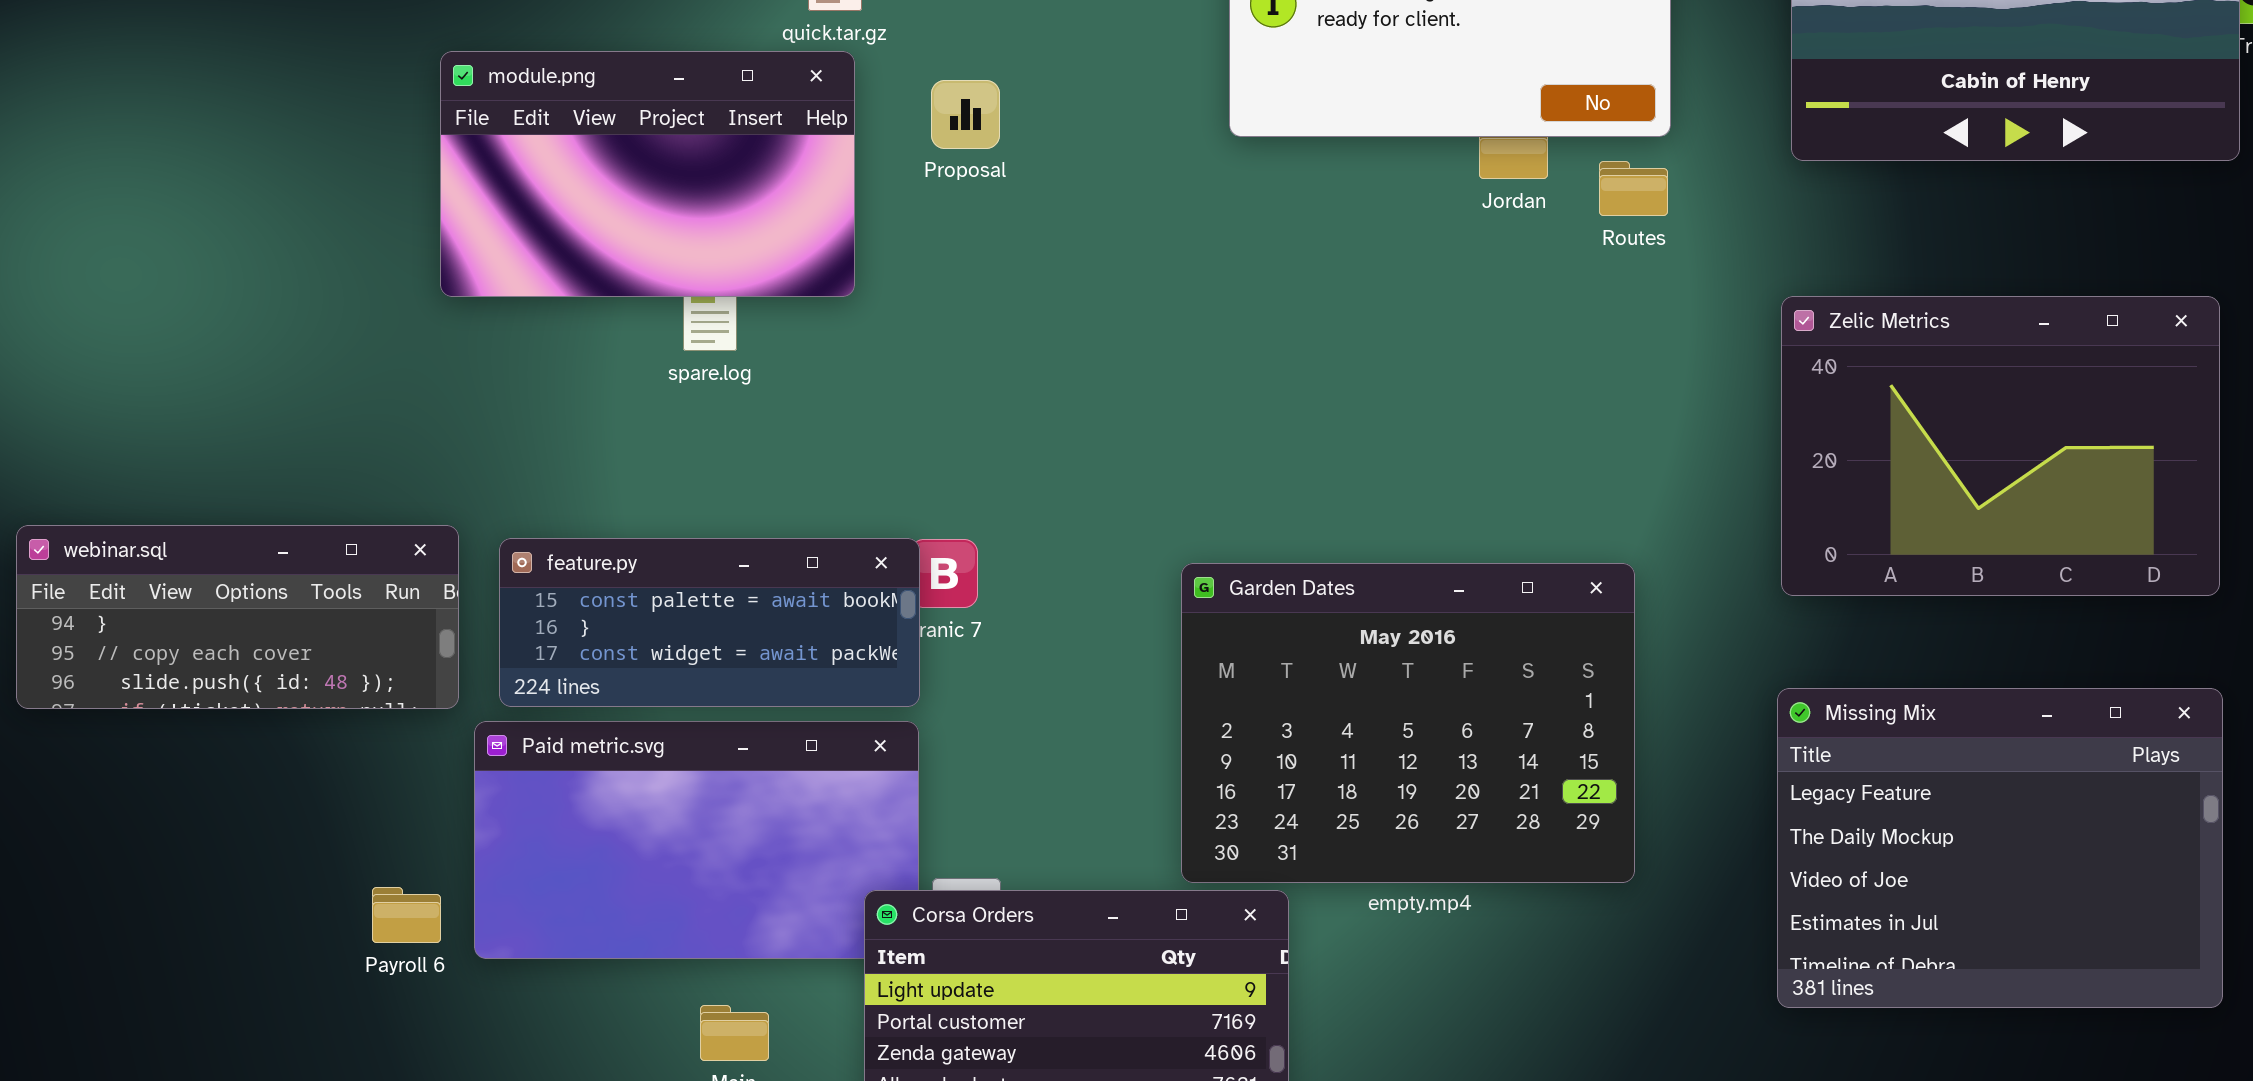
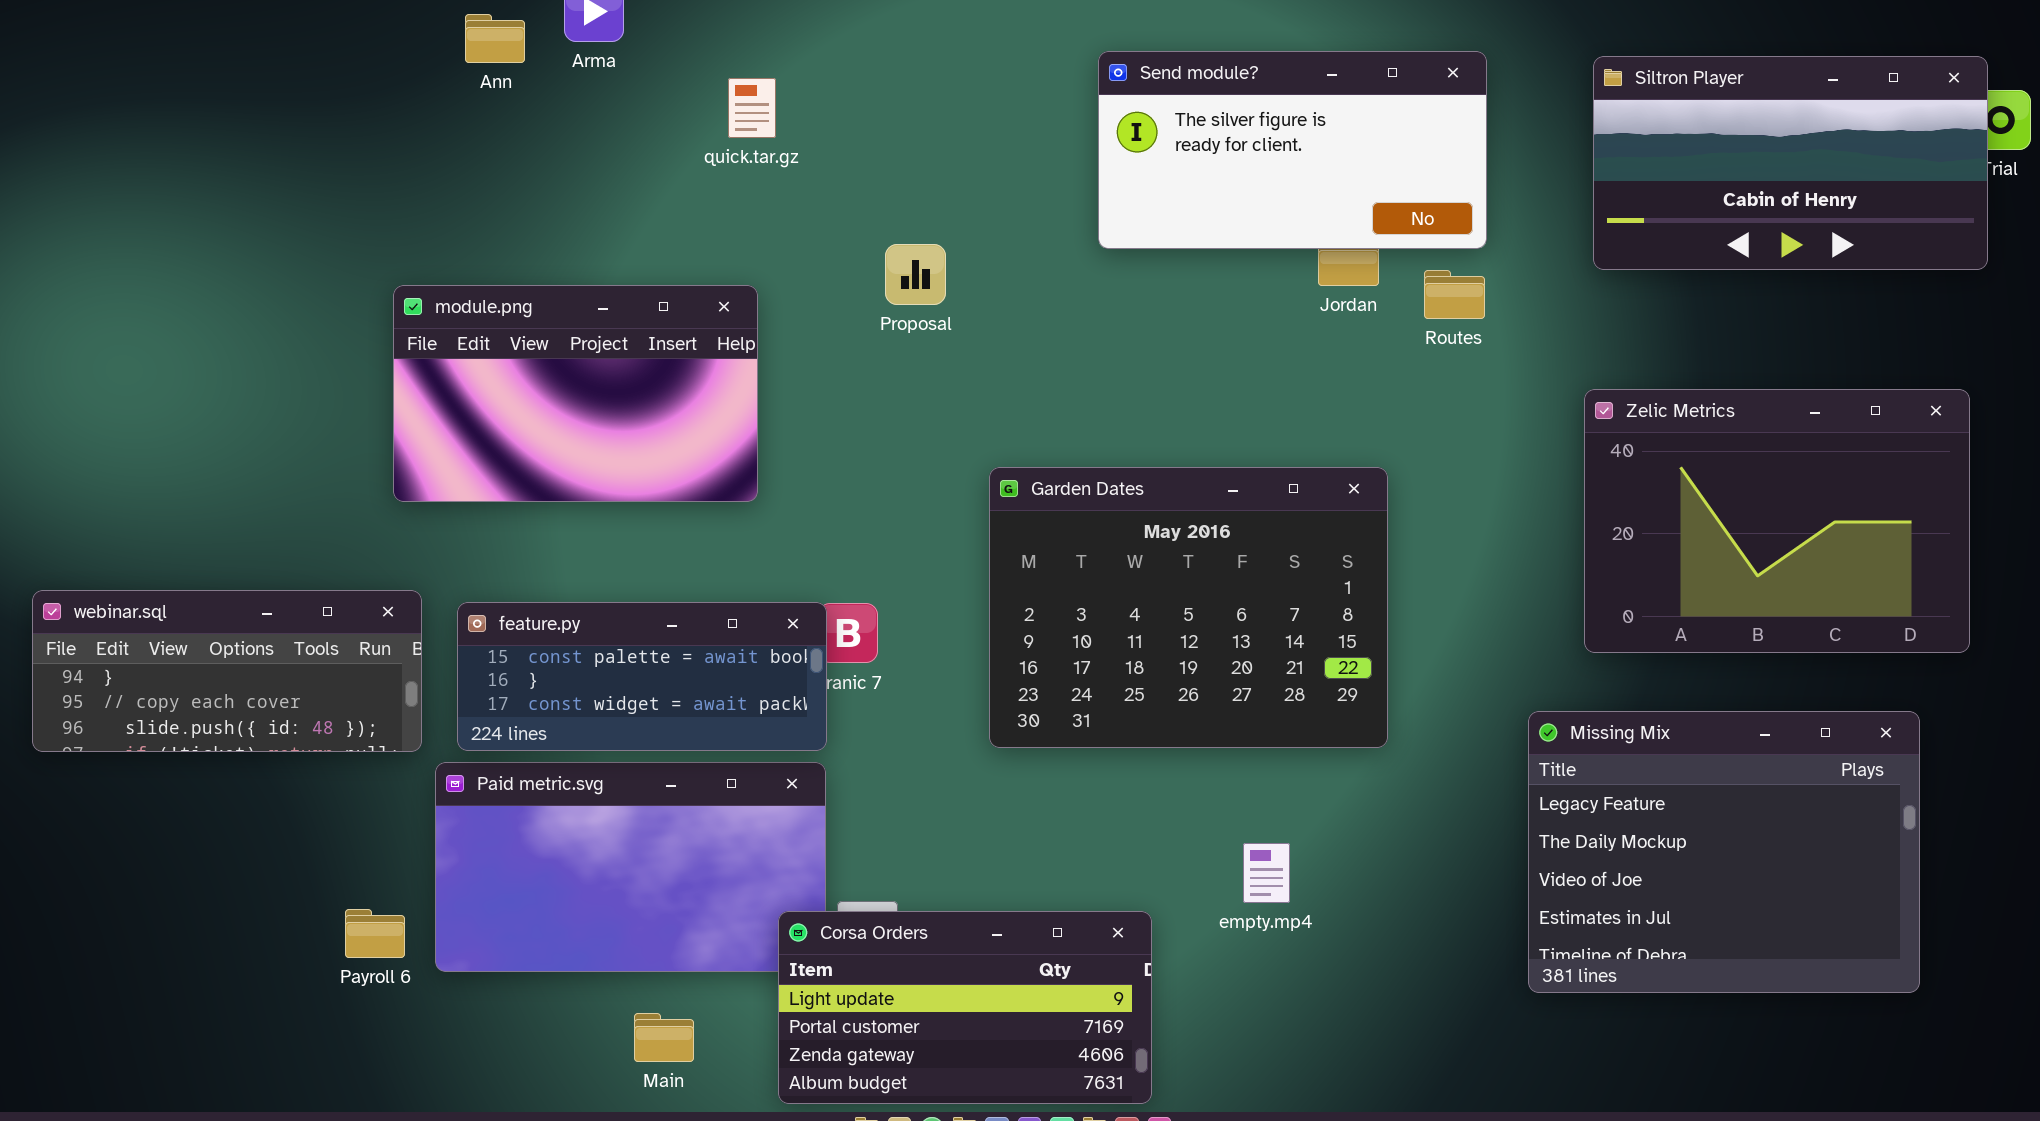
module.png: [440,51,855,297] -> [393,285,758,502], moved
Proposal: [931,80,1000,149] -> [885,244,946,305], moved
Garden Dates: [1181,563,1635,883] -> [989,467,1388,748], moved
Missing Mix: [1777,688,2223,1008] -> [1528,711,1920,993], moved

